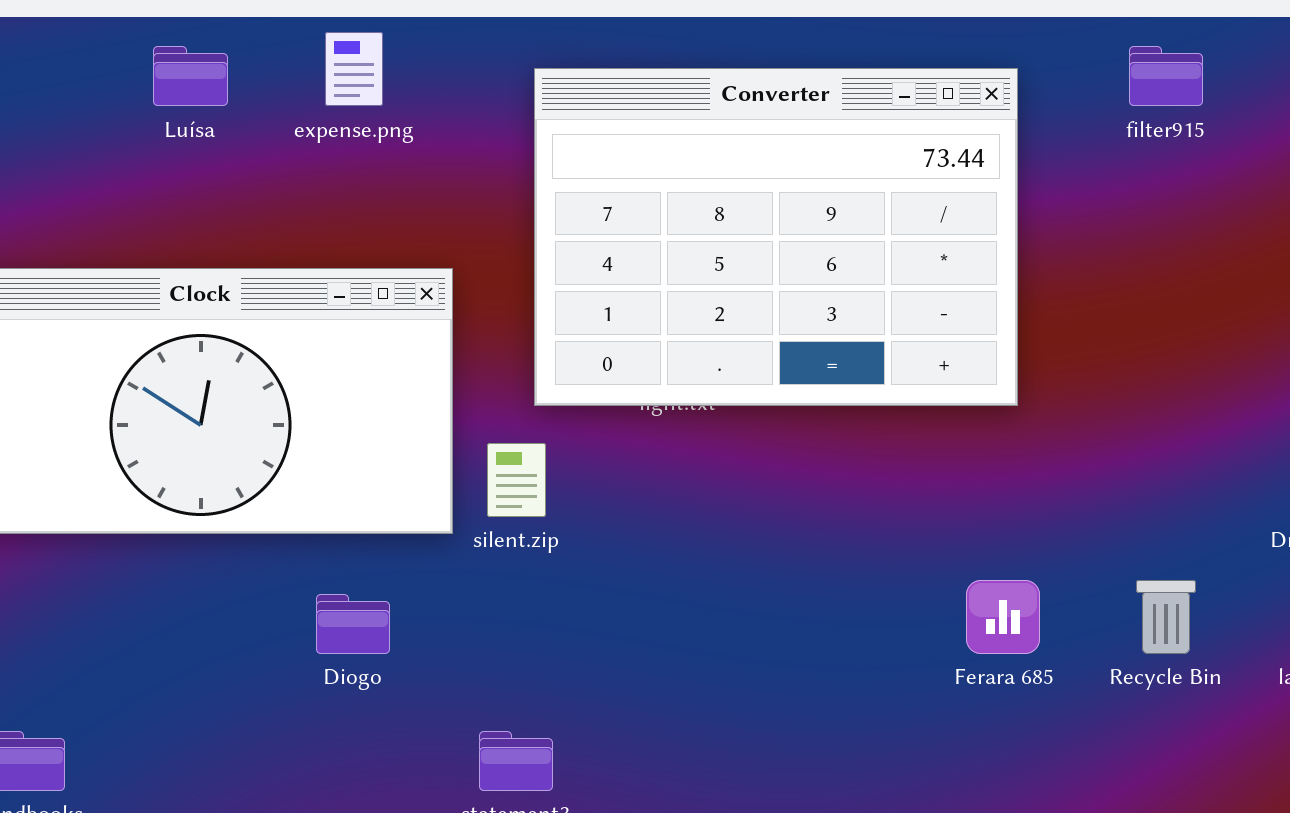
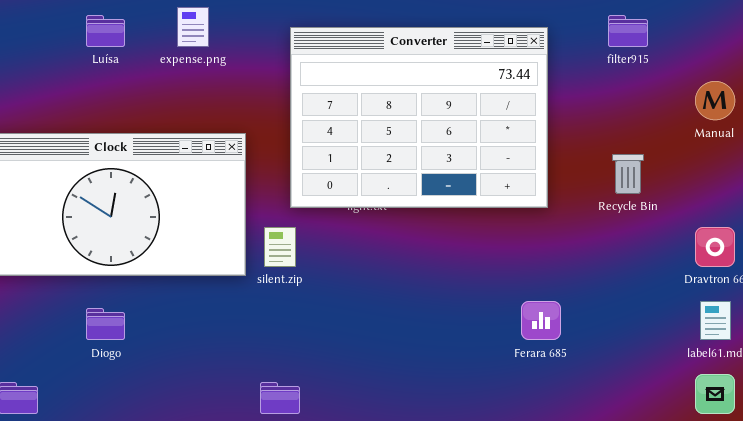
Recycle Bin: [1136,580,1196,654] -> [612,154,644,194], moved
Diogo: [316,594,390,654] -> [86,308,125,340], moved

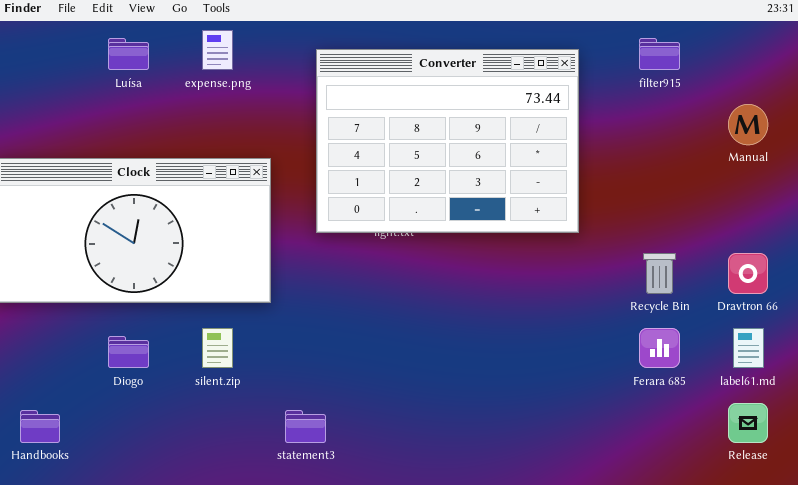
Recycle Bin: [612,154,644,194] -> [643,253,676,294], moved
silent.zip: [264,227,296,267] -> [202,328,233,368], moved
Ferara 685: [521,301,561,340] -> [639,328,680,368], moved

